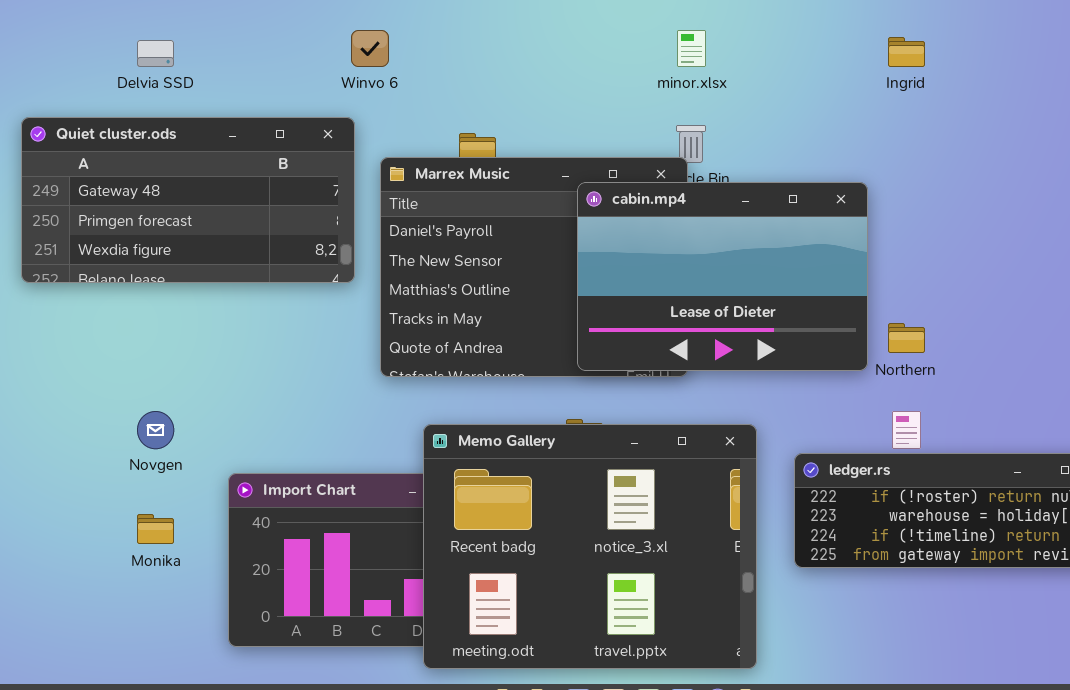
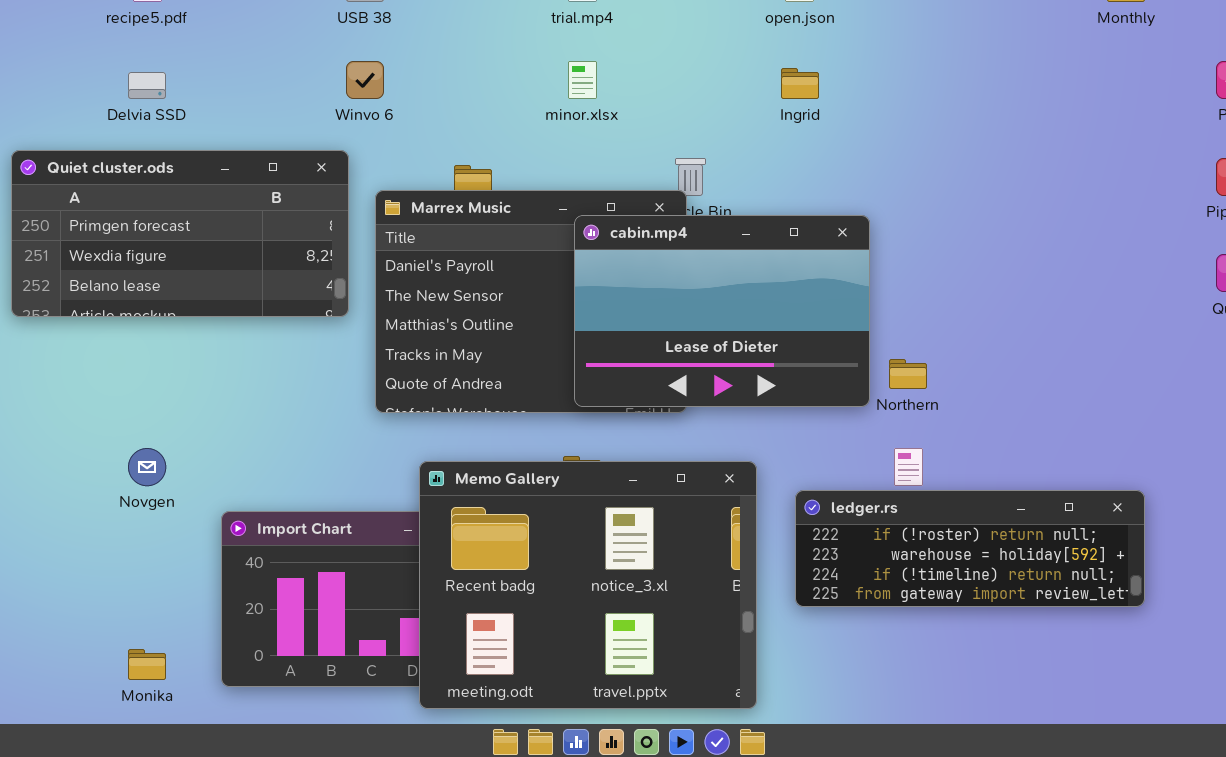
minor.xlsx: [677,30,706,67] -> [568,61,597,99], moved
Ingrid: [888,37,925,67] -> [781,68,819,99], moved
Quiet cluster.ods: [21,117,355,283] -> [11,150,349,317], scrolled down 1 row
Monika: [137,514,174,544] -> [128,649,166,680], moved

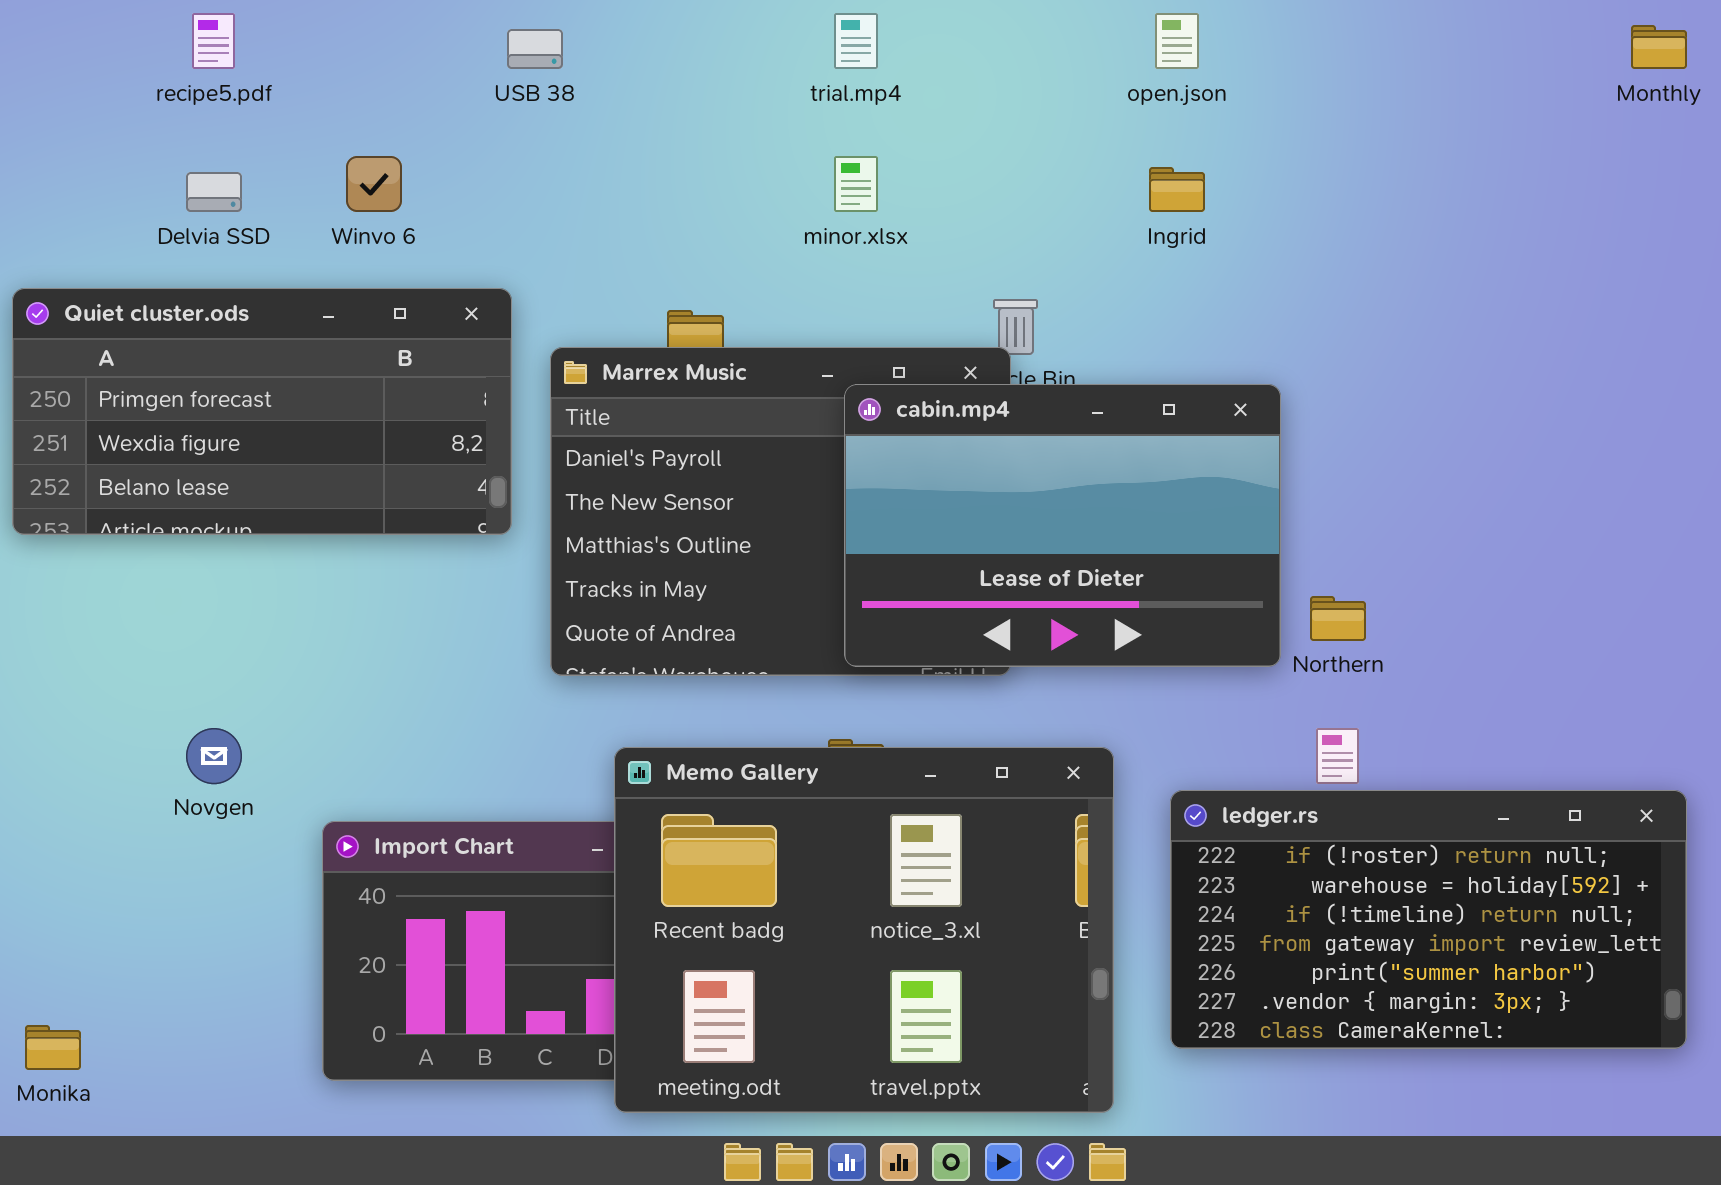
Winvo 6: [346,61,384,99] -> [346,156,402,212], moved
ledger.rs: [795,490,1145,607] -> [1170,790,1687,1049], resized
Monika: [128,649,166,680] -> [25,1025,81,1070], moved

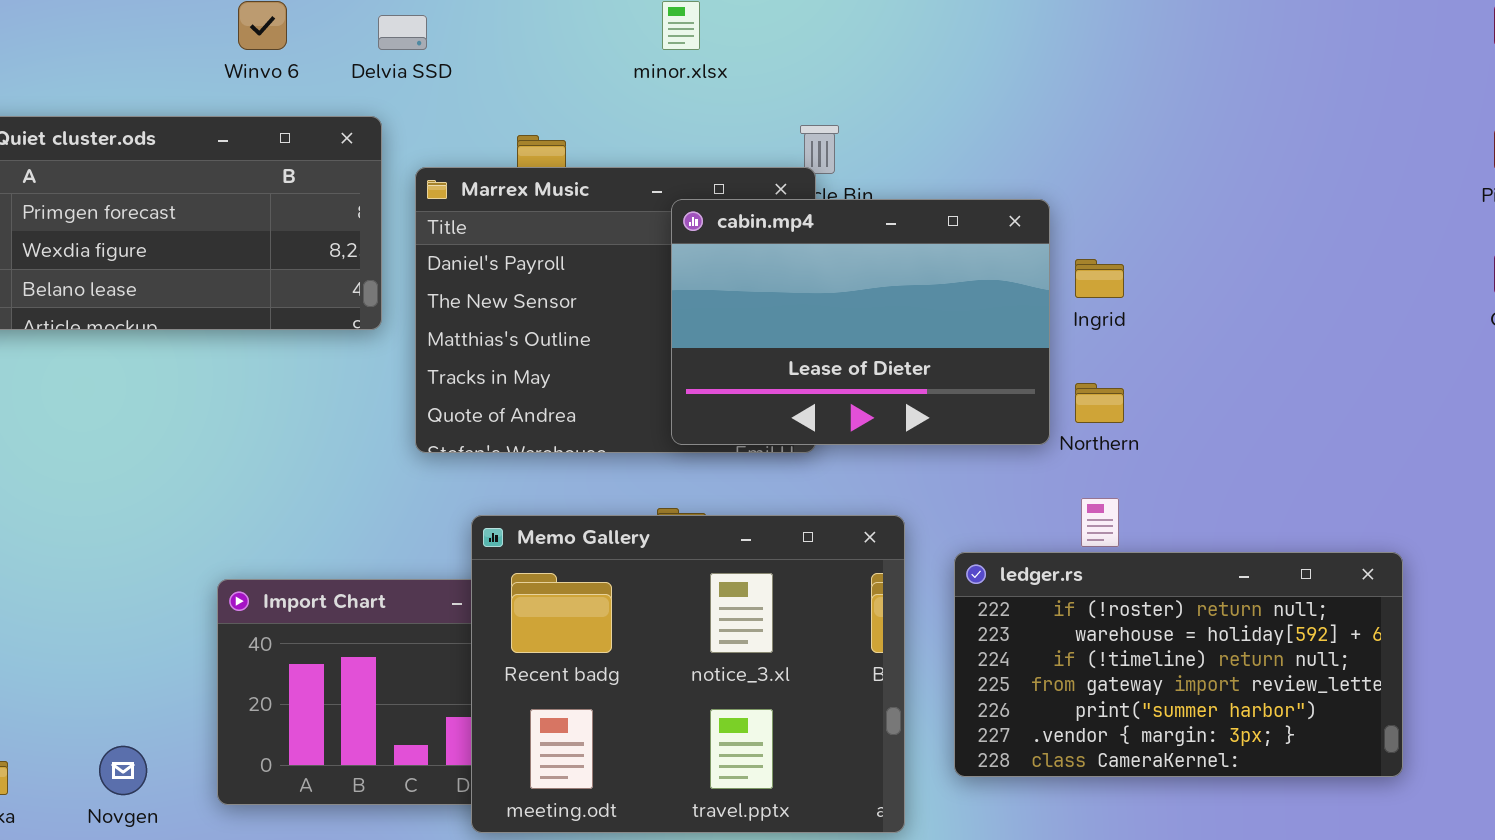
Ingrid: [1149,167,1205,212] -> [1075,259,1124,298], moved
Delvia SSD: [186,172,242,212] -> [378,15,427,50], moved
Novgen: [186,728,242,784] -> [99,746,147,795], moved

